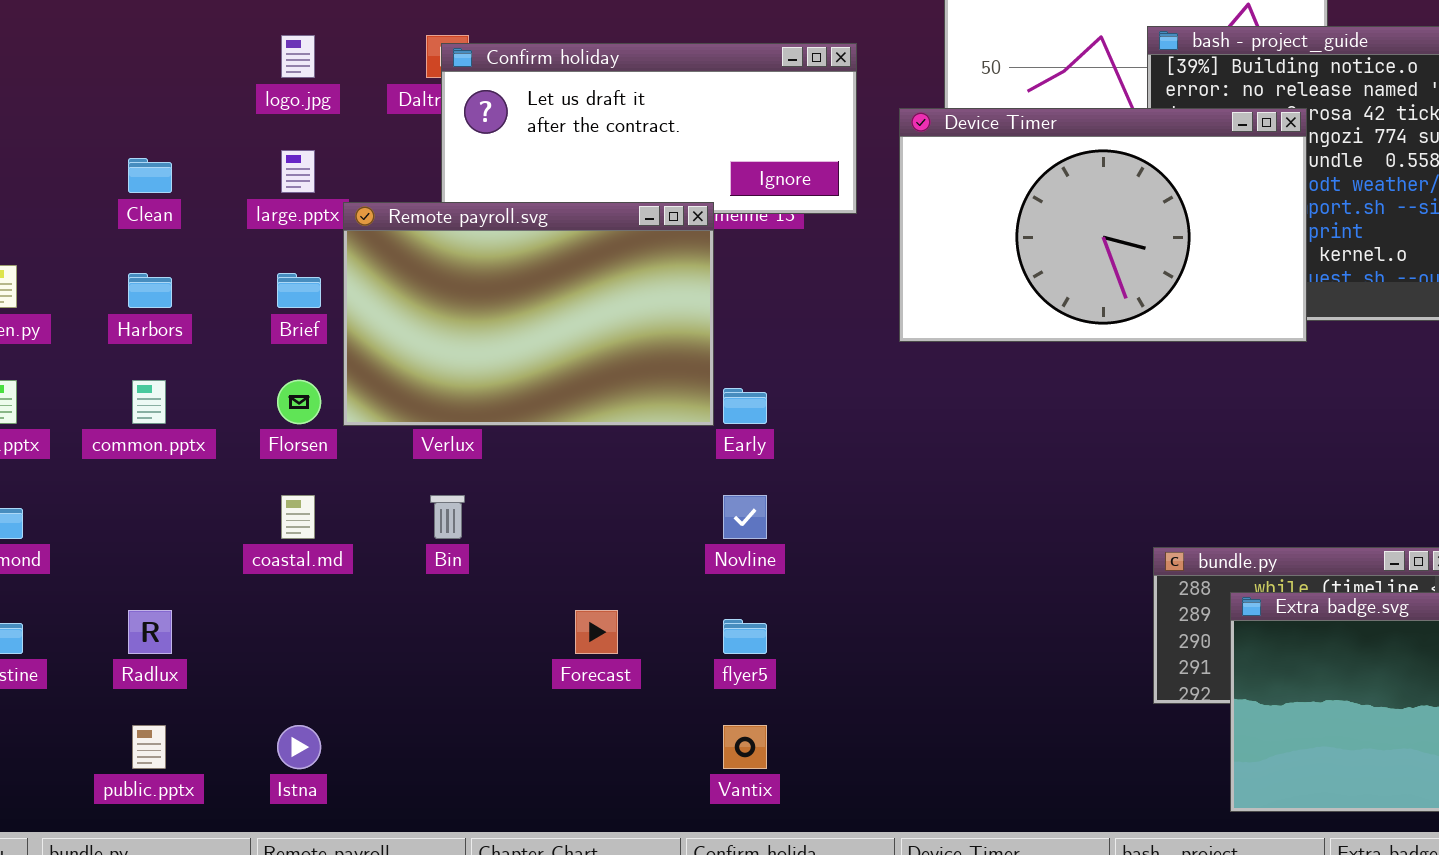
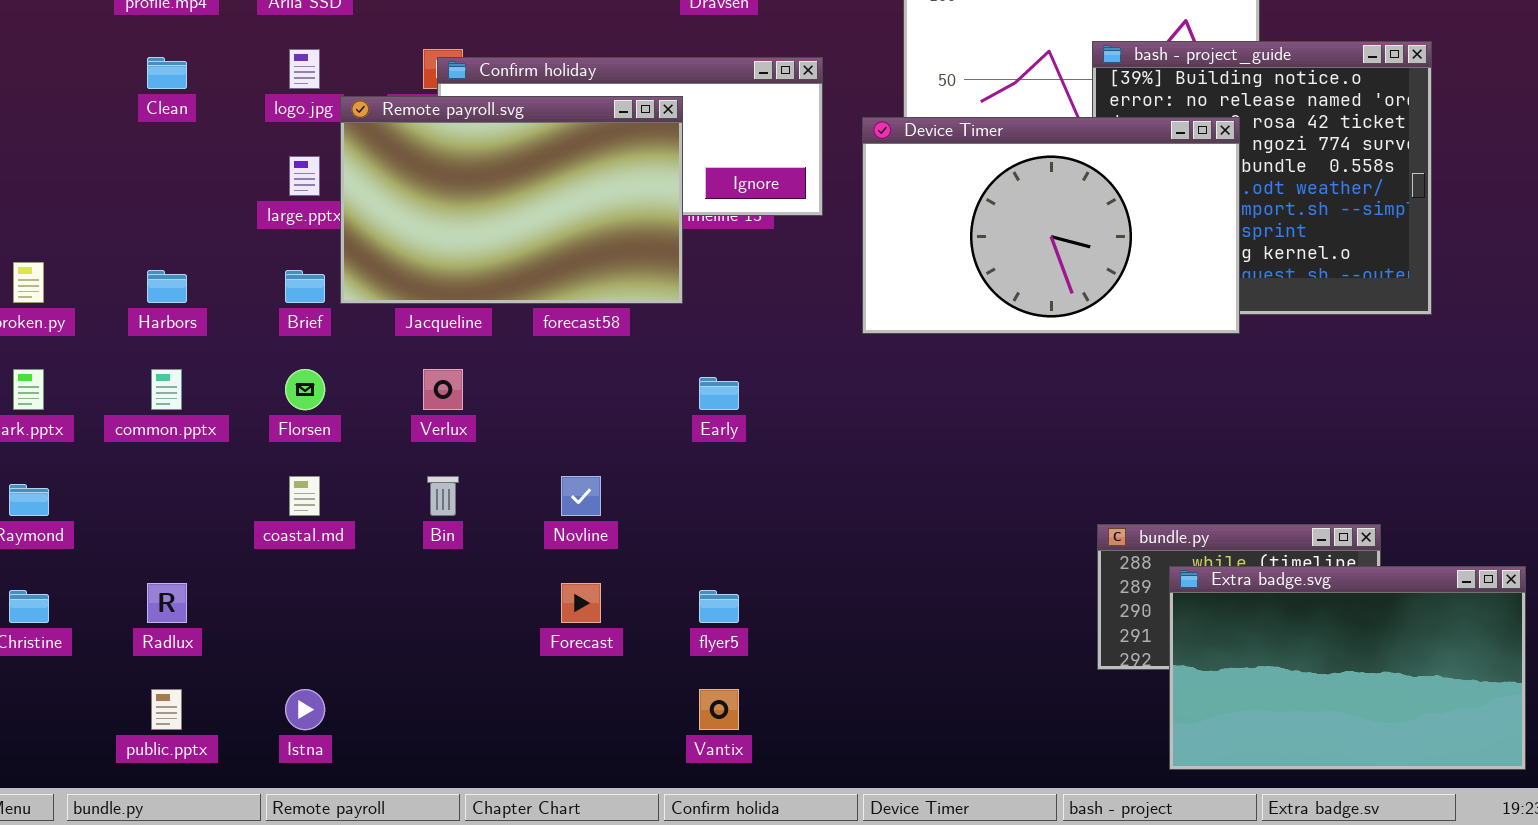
Clean: [128,158,172,193] -> [147,57,187,89], moved
Remote payroll.svg: [343,202,714,426] -> [340,96,683,304], moved
Novline: [723,495,767,539] -> [561,476,601,516], moved

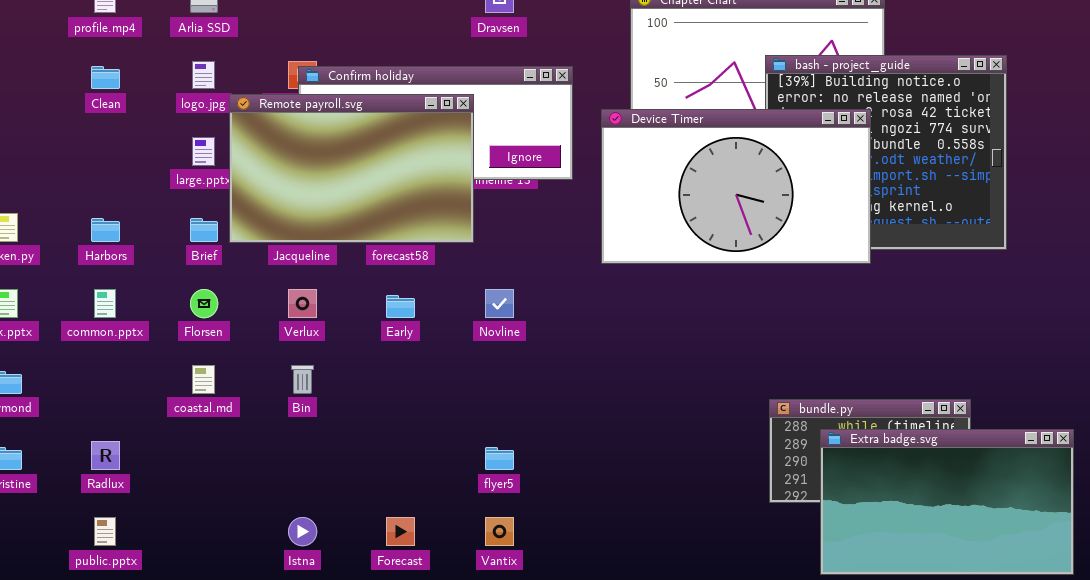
Early: [699,377,739,410] -> [386,295,415,318], moved
Novline: [561,476,601,516] -> [485,289,514,318], moved
Forecast: [561,583,601,623] -> [386,517,415,546], moved
Istna: [285,689,325,730] -> [288,517,317,546], moved

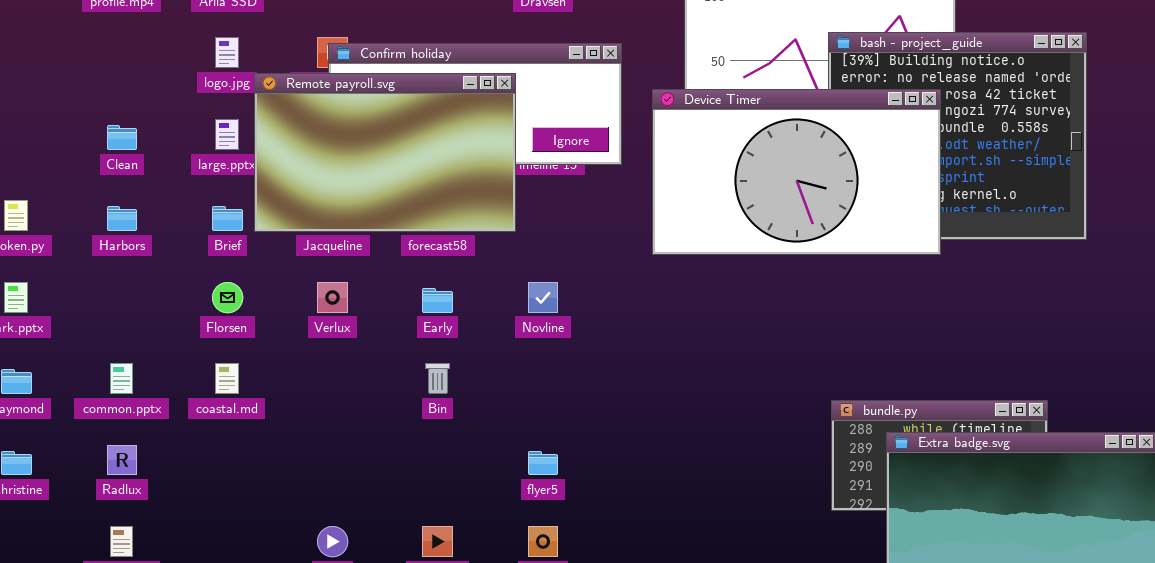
Clean: [91,66,120,89] -> [107,125,137,150], moved
common.pptx: [94,289,116,318] -> [110,363,133,394], moved
Bin: [291,365,314,394] -> [425,363,450,394], moved

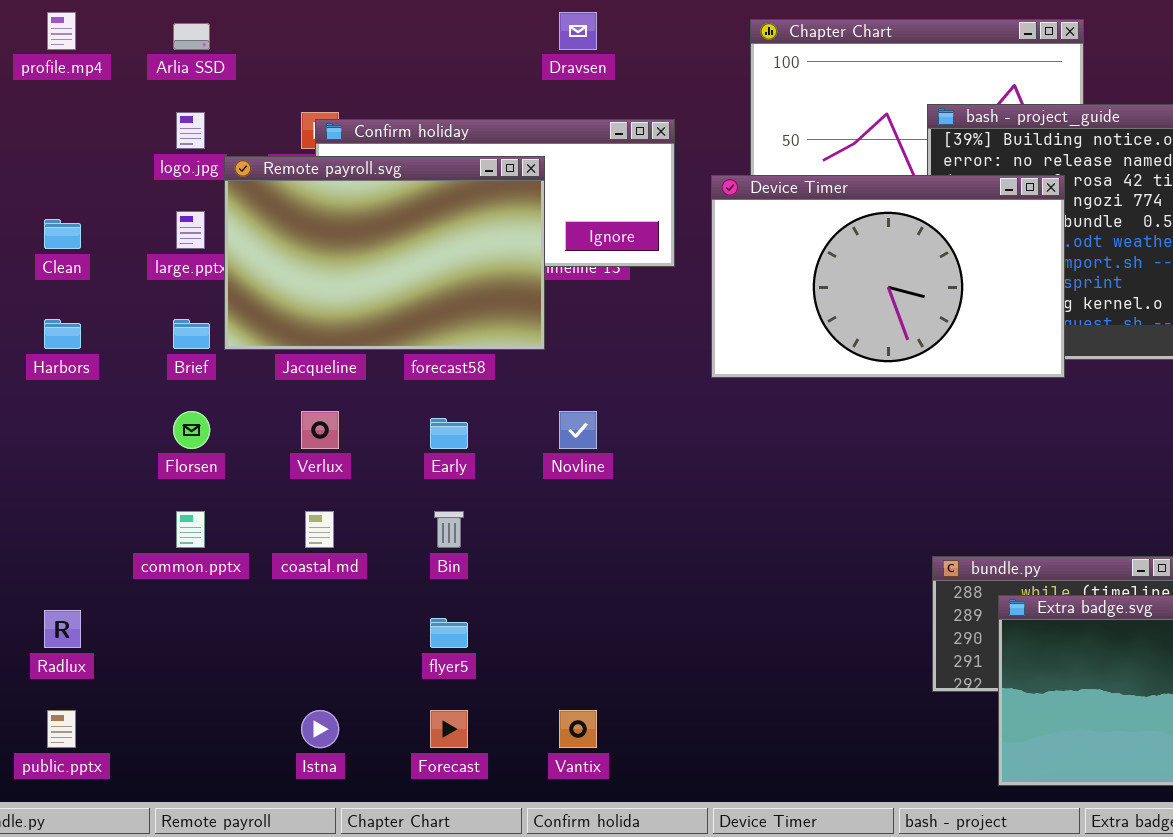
common.pptx: [110,363,133,394] -> [176,511,205,548], moved
coastal.md: [215,363,239,394] -> [305,511,334,548], moved
flyer5: [528,451,558,475] -> [430,618,468,648], moved

